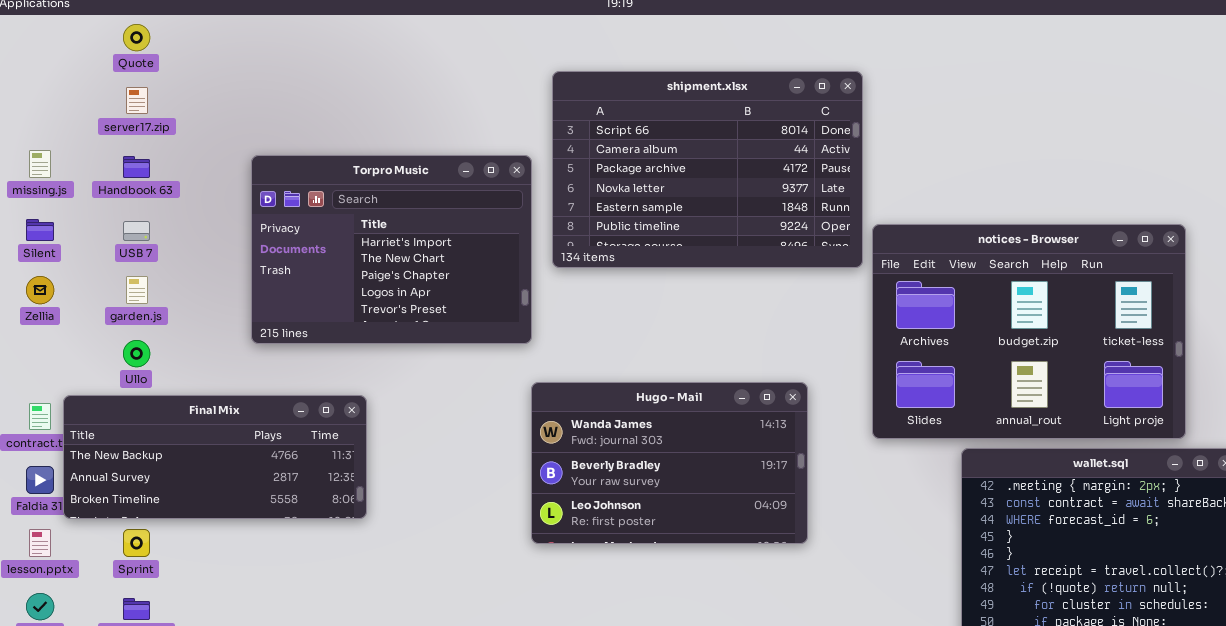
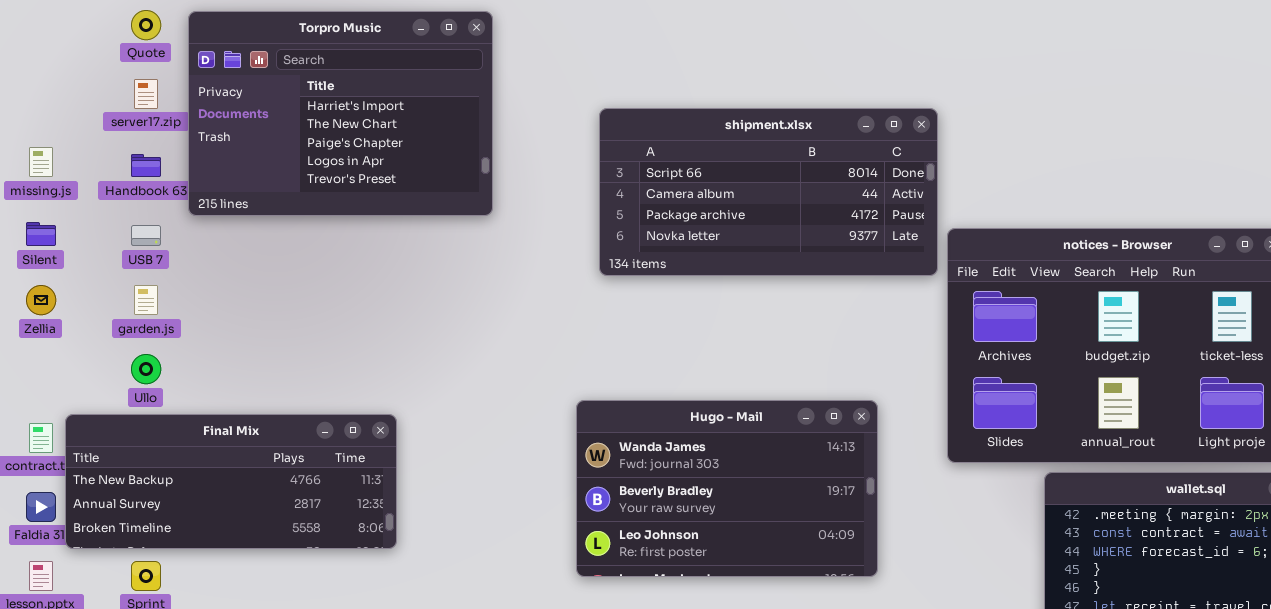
shipment.xlsx: [552,71,863,268] -> [599,108,938,276], resized
Torpro Music: [251,155,532,344] -> [188,11,493,216], moved

